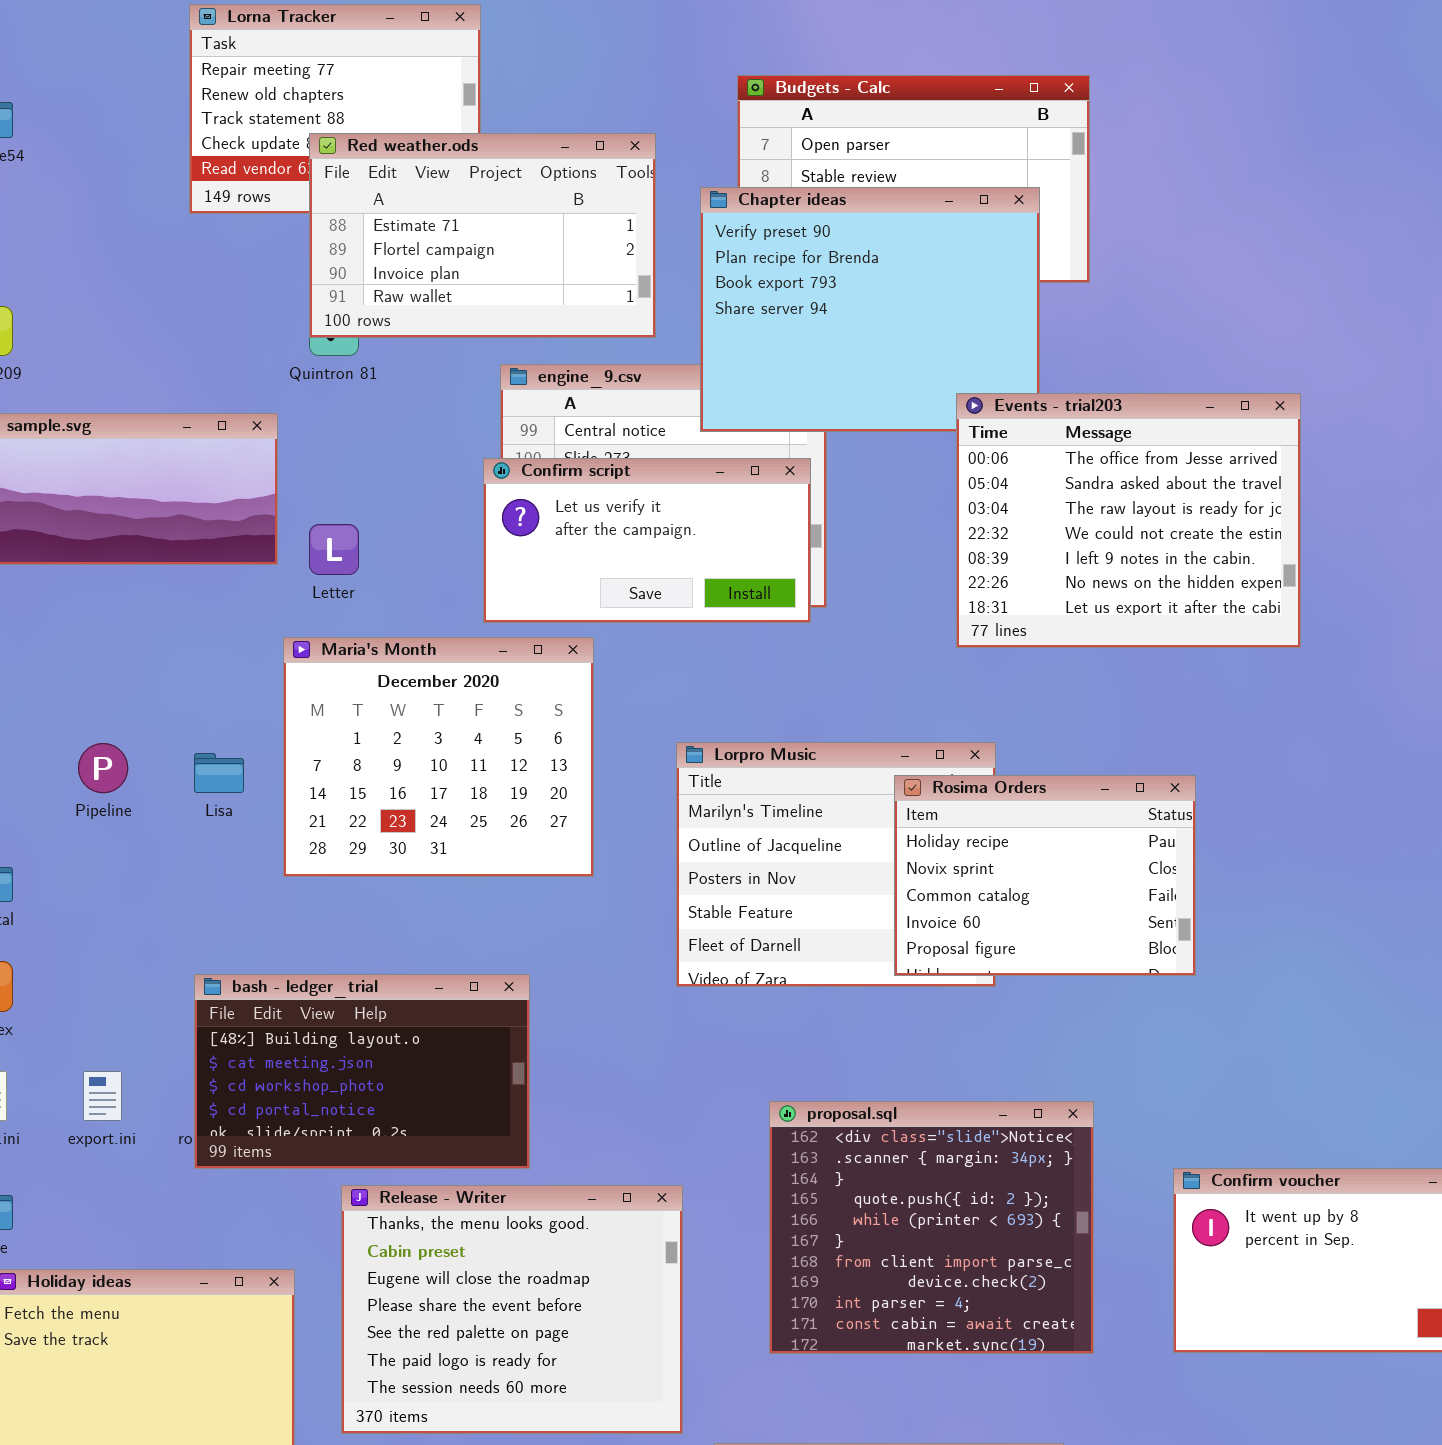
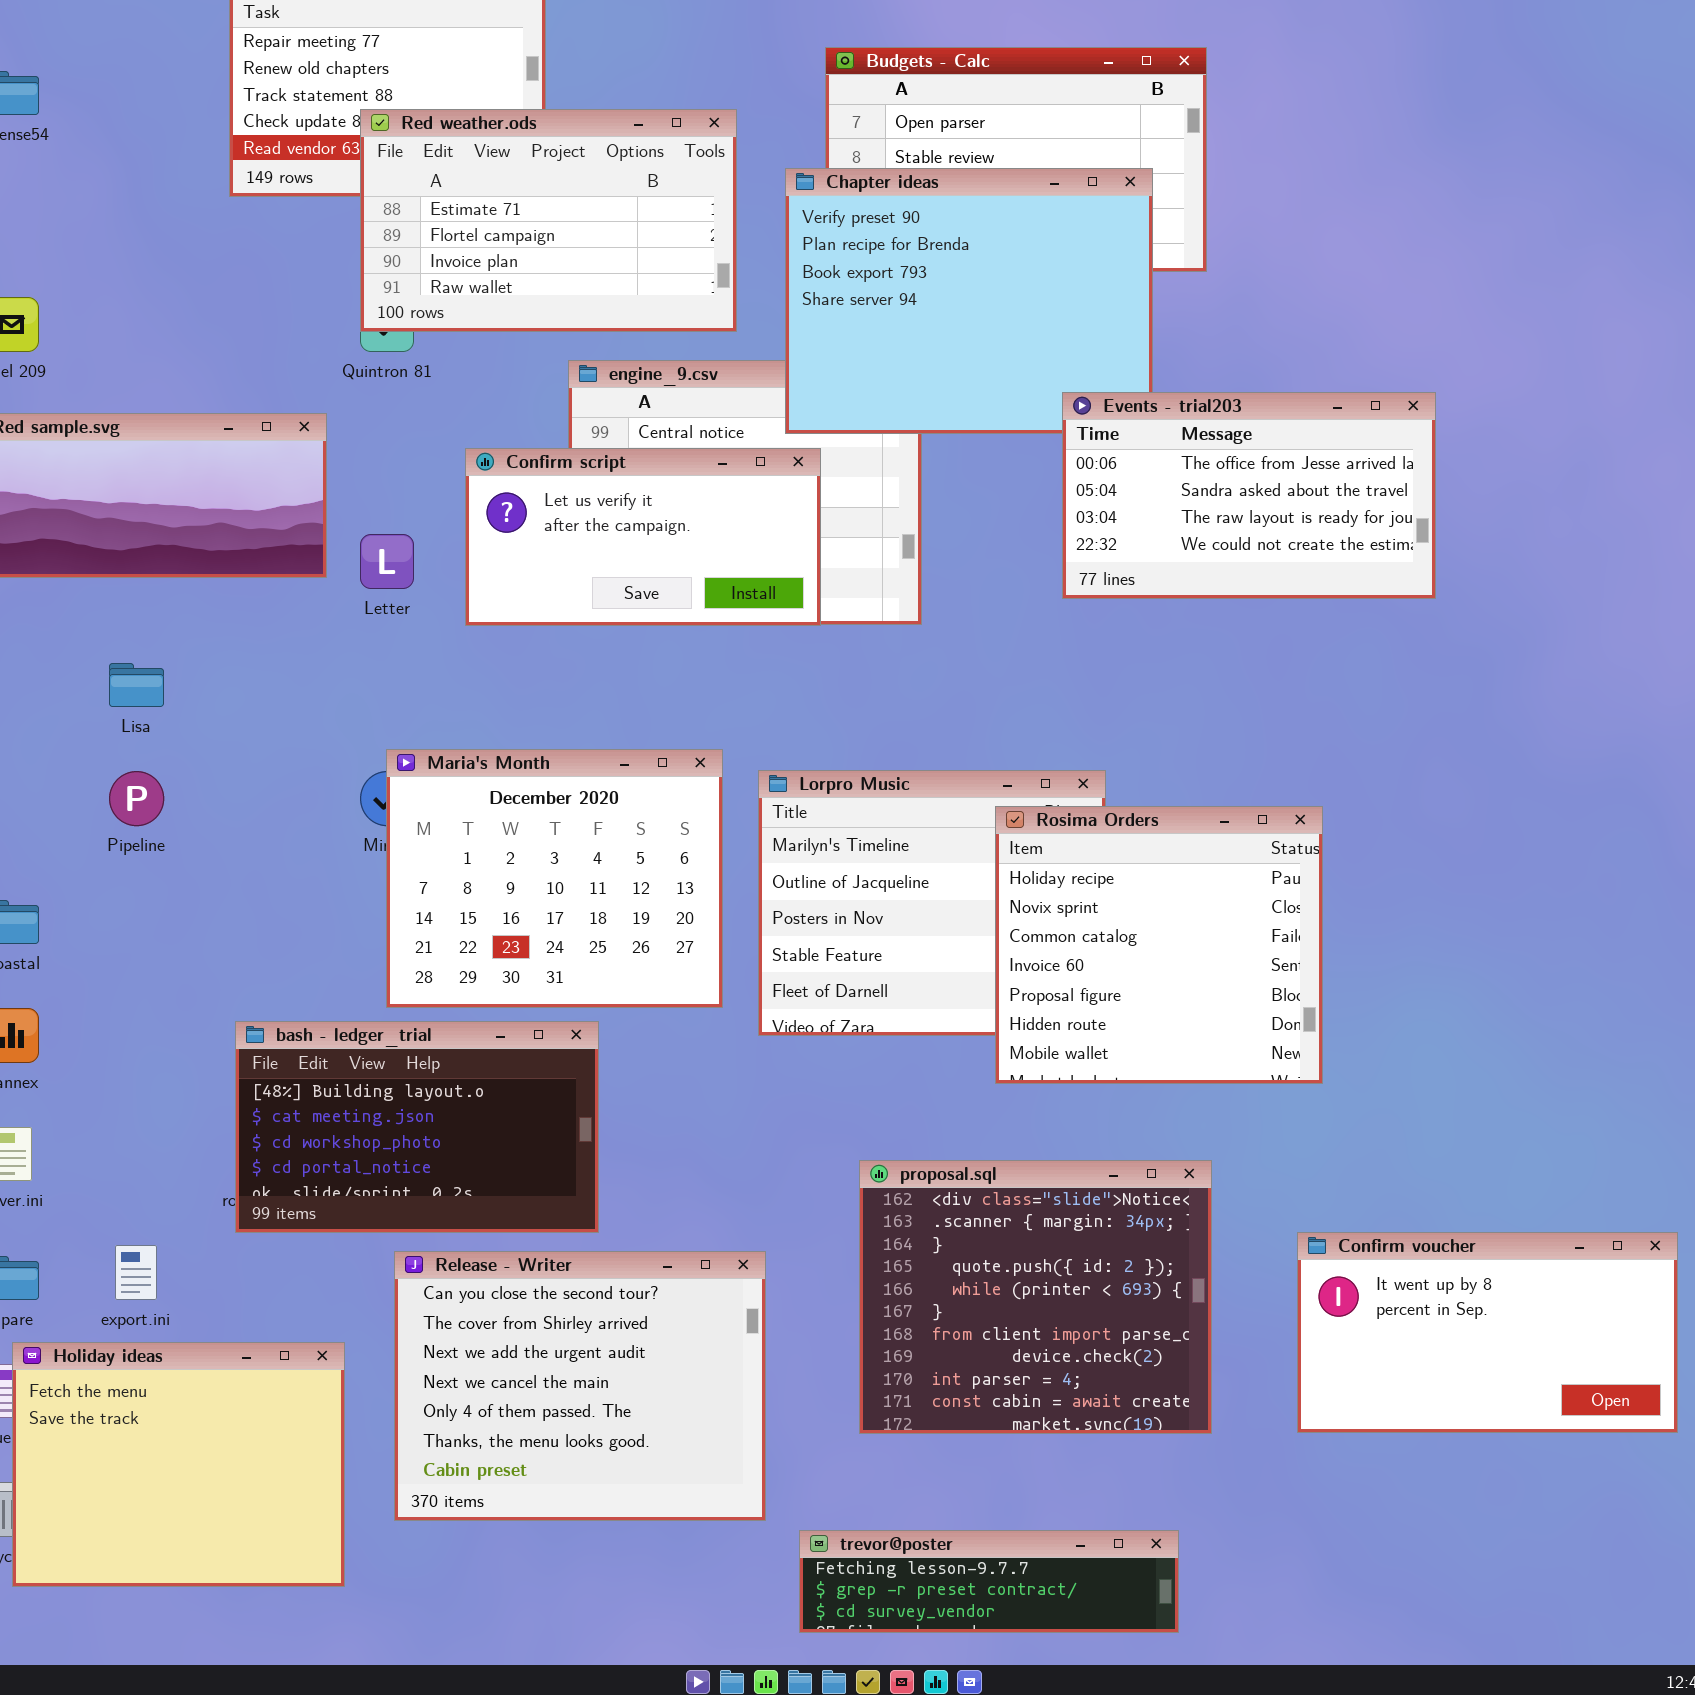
Events - trial203: [956,393,1301,648] -> [1062,392,1436,599], resized
Confirm script: [483,458,811,623] -> [465,448,821,626], moved
Maria's Month: [283,637,594,877] -> [386,749,723,1008], moved
Lisa: [194,753,244,793] -> [109,663,164,707], moved
Rosima Orders: [894,775,1196,976] -> [995,806,1323,1084], resized
export.ini: [83,1071,122,1121] -> [115,1245,157,1300], moved
Release - Writer: [341,1185,683,1434] -> [394,1251,766,1521], scrolled up 5 rows

